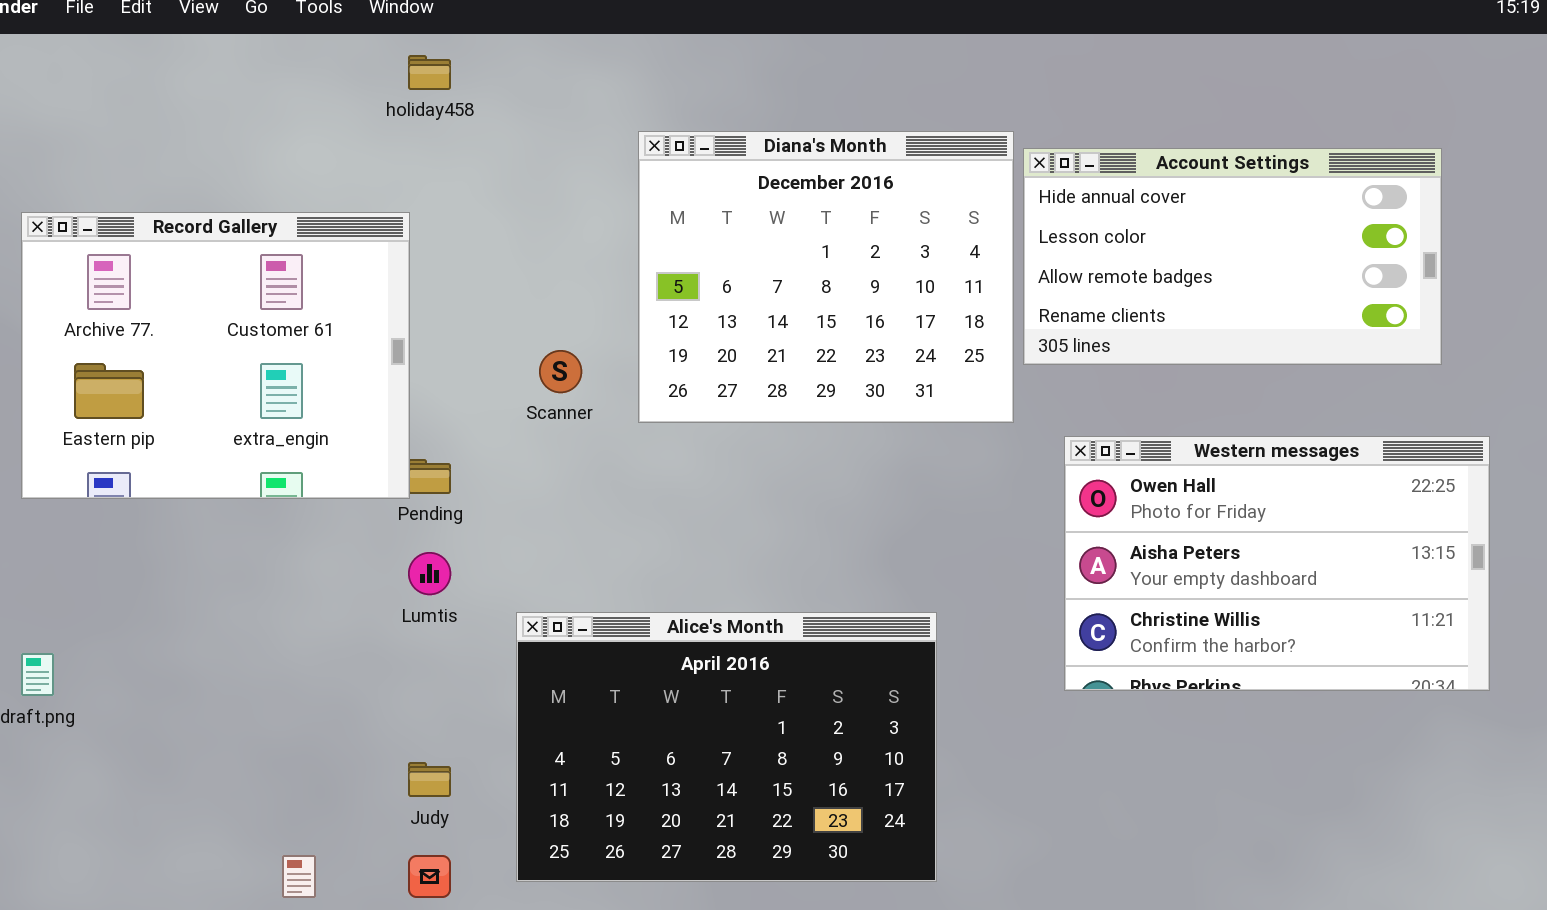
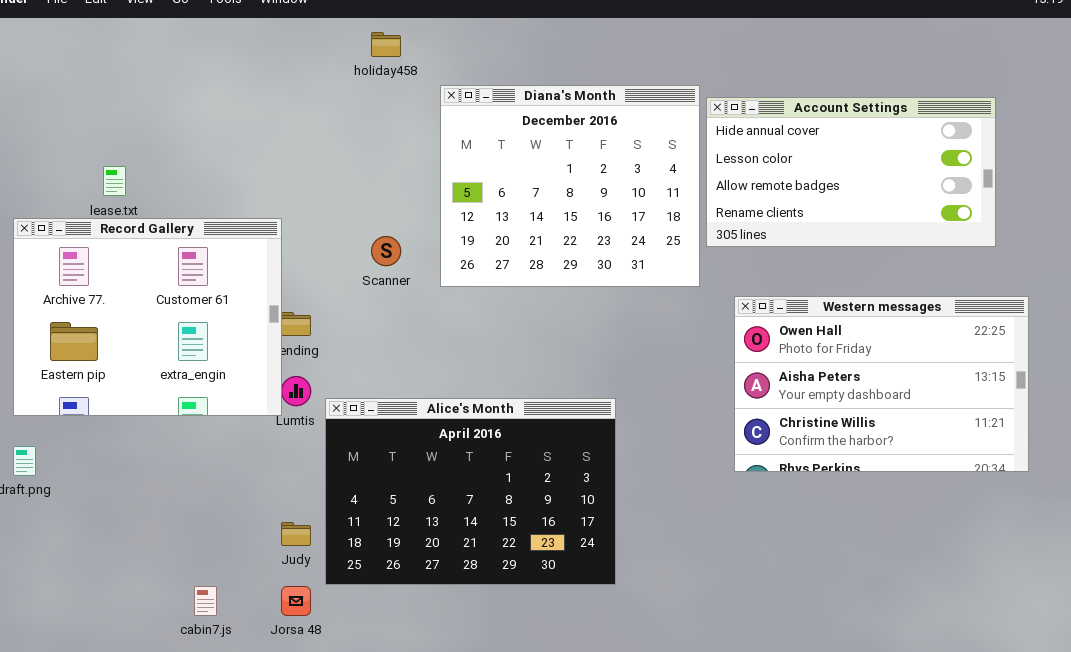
holiday458: [408,55,451,90] -> [371,32,401,57], moved
Record Gallery: [21,212,410,499] -> [13,218,282,416], moved
Alice's Month: [516,612,937,882] -> [325,398,616,585], moved

